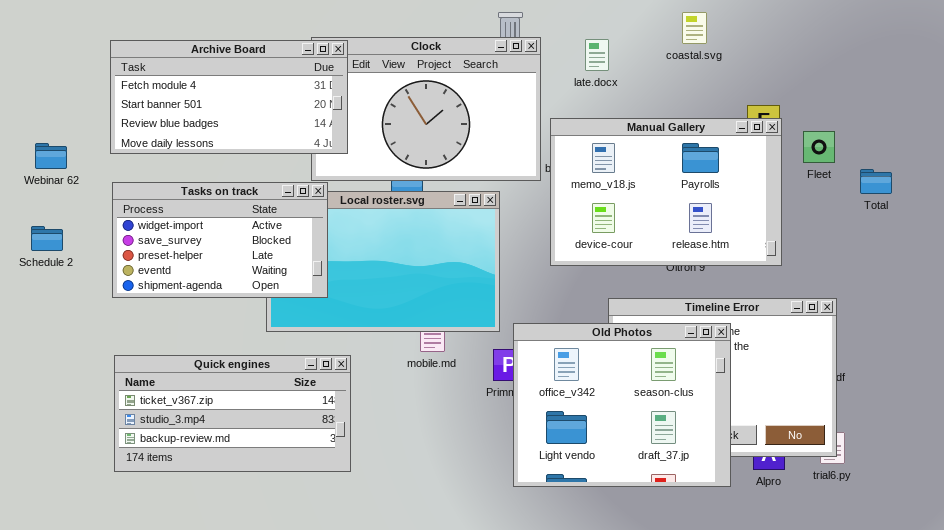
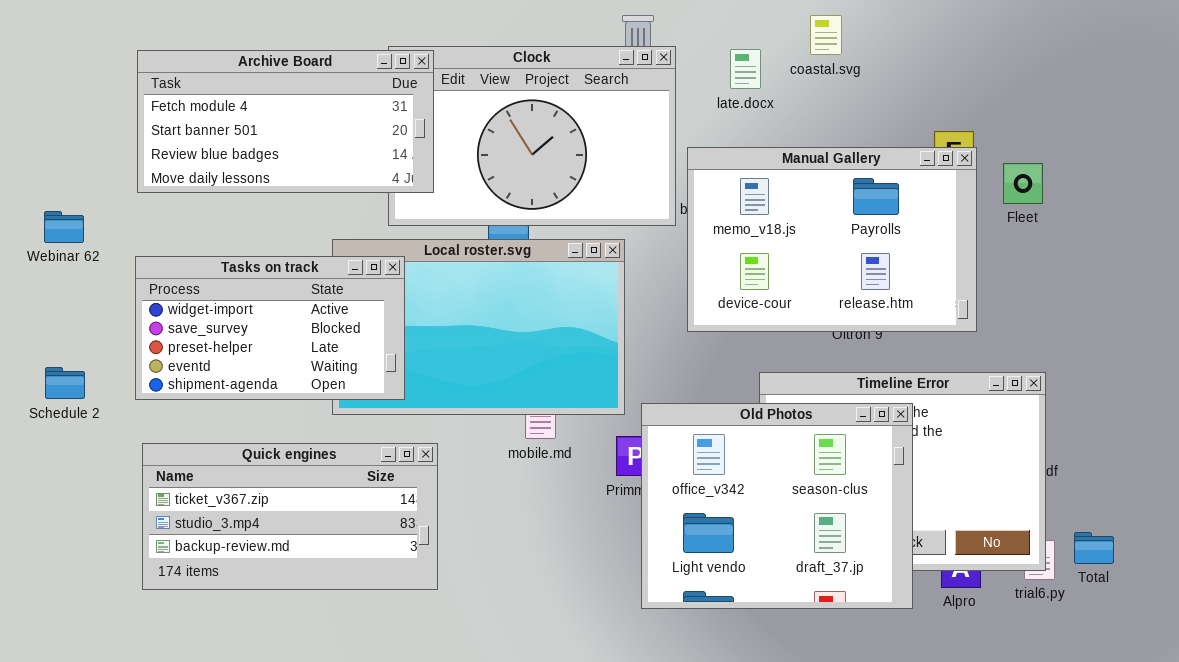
coastal.svg: [682,12,707,44] -> [810,15,842,55], moved
Webinar 62: [35,143,67,169] -> [44,211,84,243], moved
Total: [860,169,892,194] -> [1074,532,1114,564], moved
Tasks on track: [112,182,328,298] -> [135,256,405,400], moved
Schedule 2: [31,226,63,251] -> [45,367,85,399], moved

